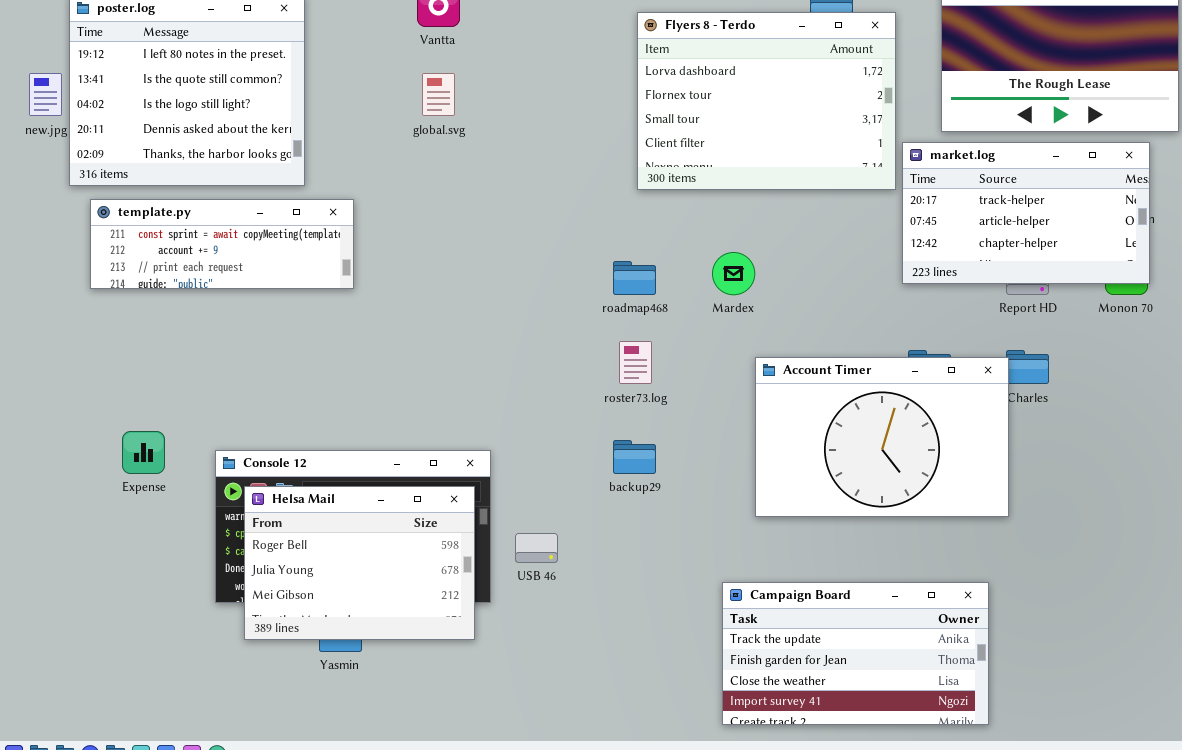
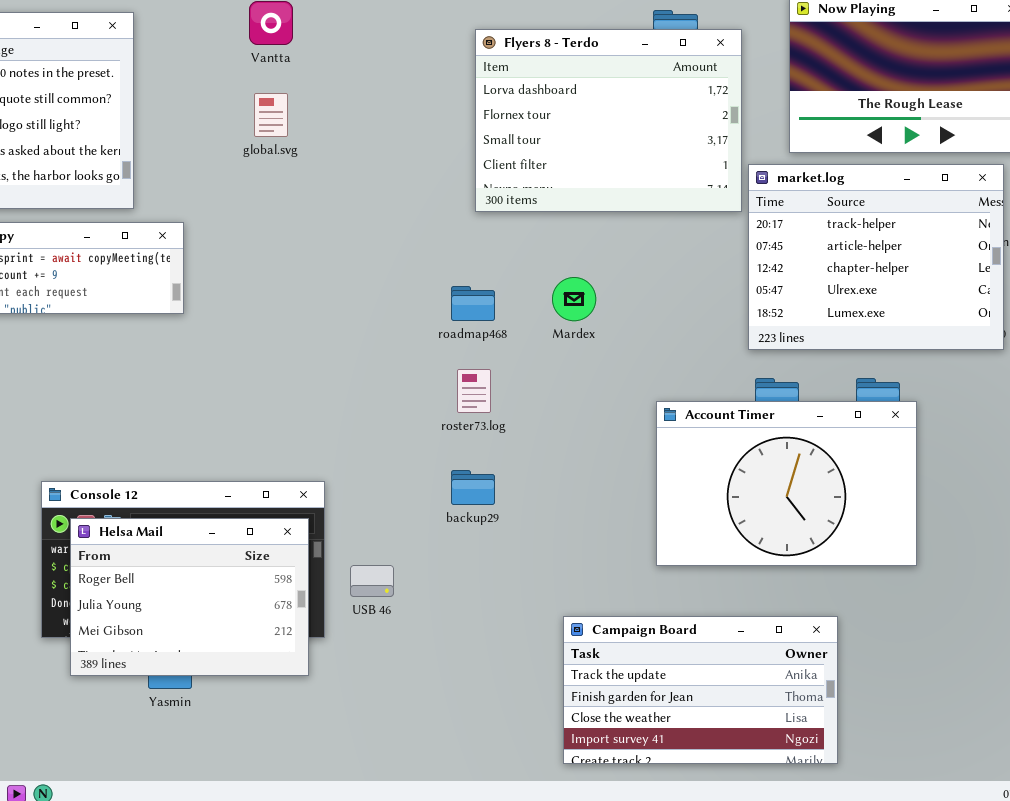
market.log: [902,142,1150,284] -> [748,164,1004,350], resized
Account Timer: [755,357,1009,517] -> [656,401,917,566], moved

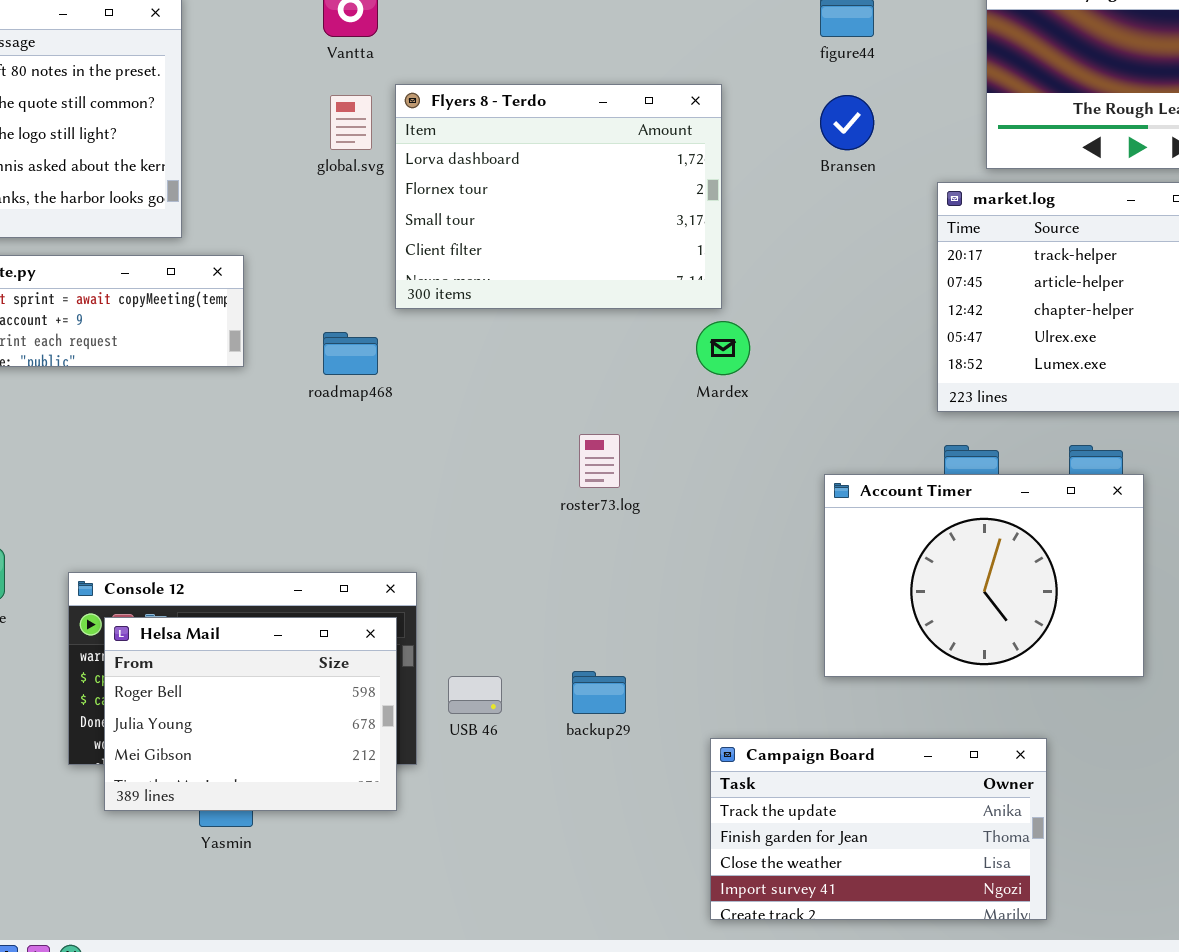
Flyers 8 - Terdo: [475,29,742,212] -> [395,84,722,309], moved
roadmap468: [451,286,495,321] -> [323,332,378,375], moved
backup29: [451,470,495,505] -> [572,671,626,714], moved

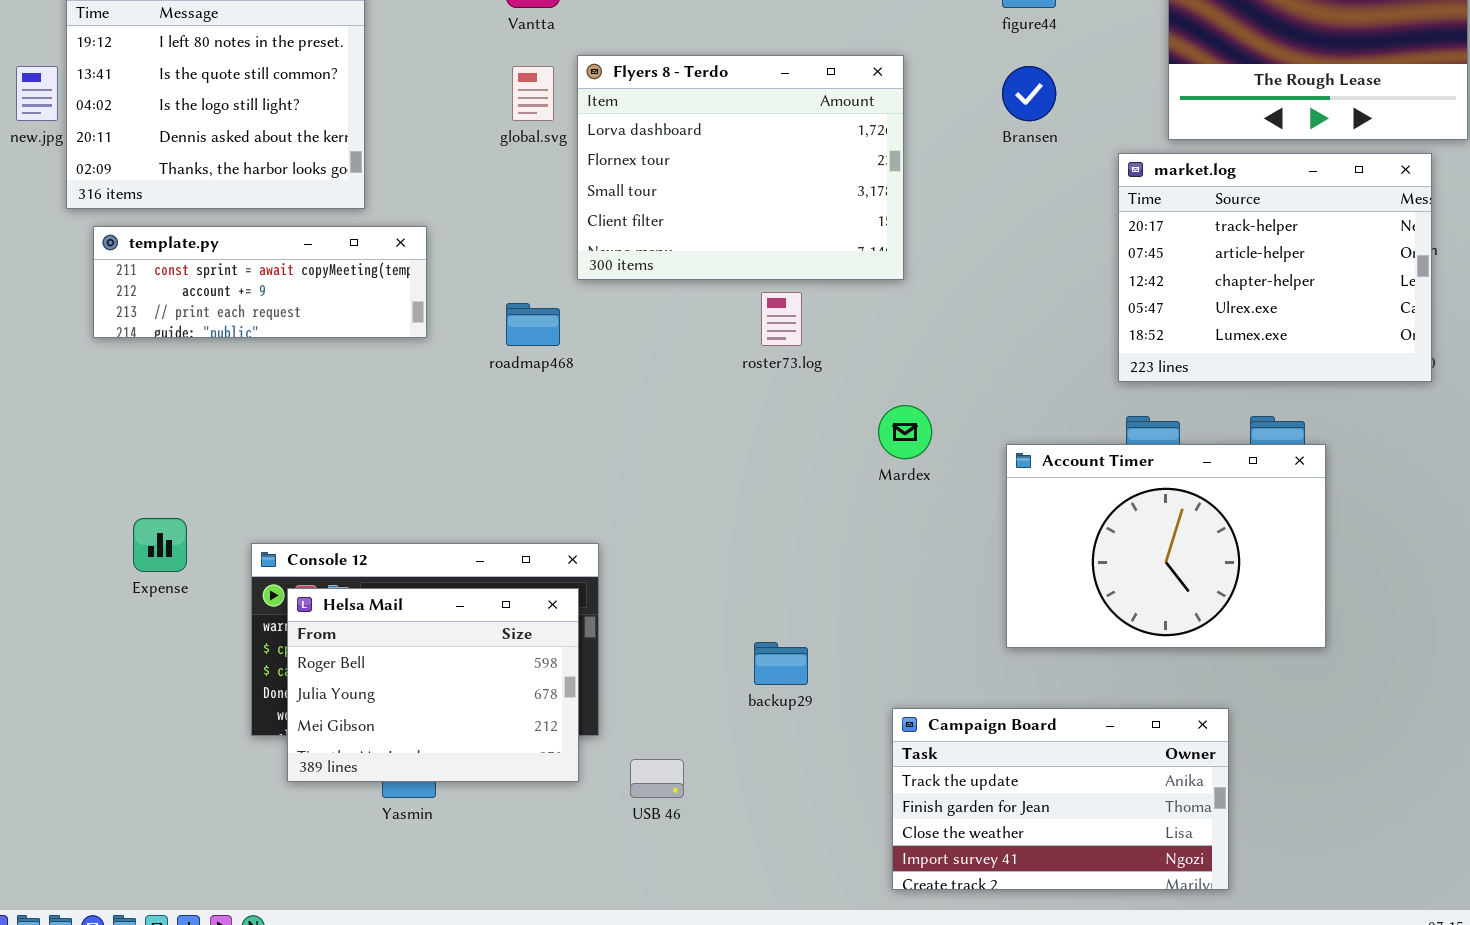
Mardex: [696,321,750,375] -> [878,405,932,459], moved
roster73.log: [579,434,620,488] -> [761,292,802,346], moved
USB 46: [448,676,502,714] -> [630,759,684,798], moved

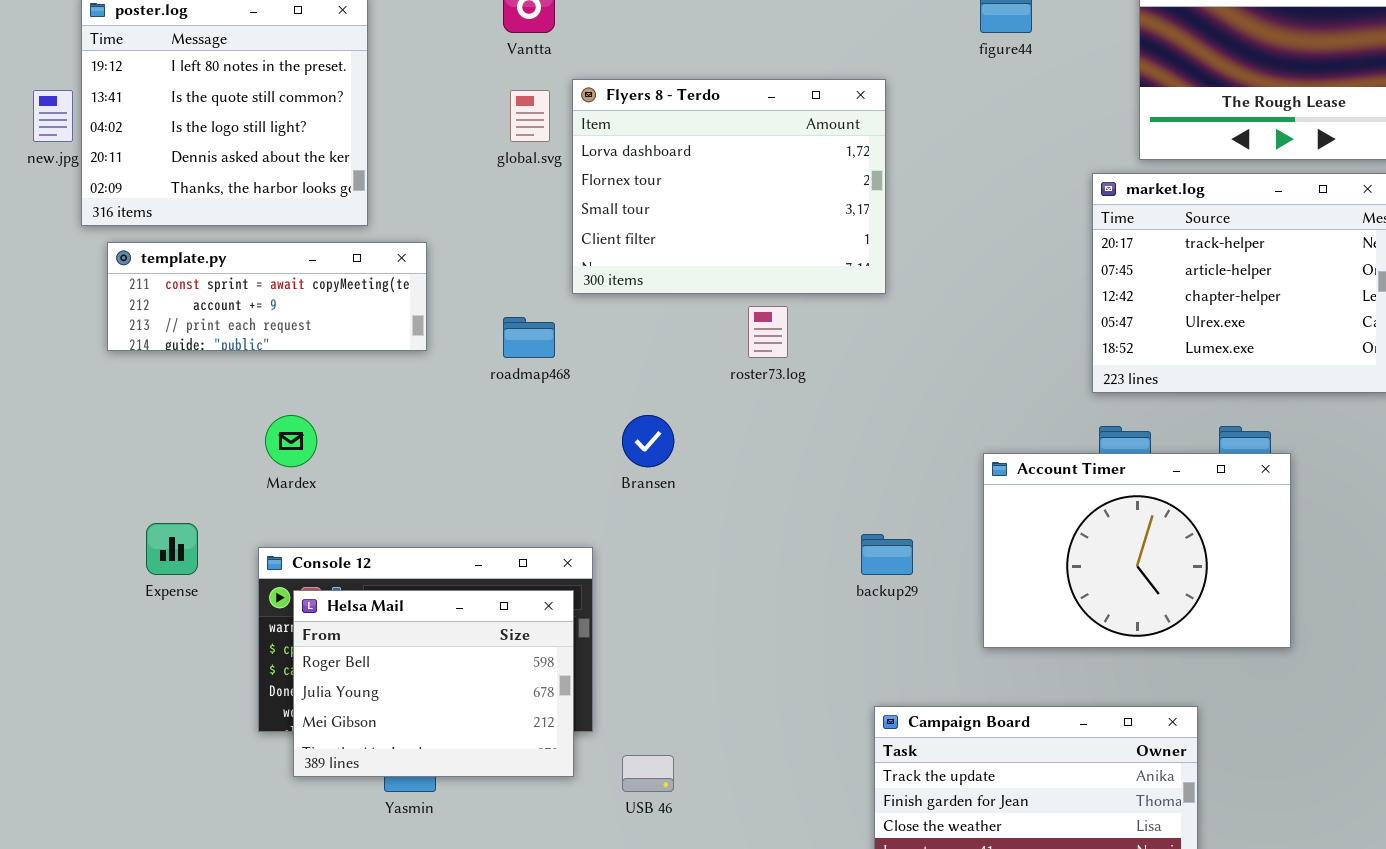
Bransen: [1002,66,1056,121] -> [622,415,674,467], moved
Mardex: [878,405,932,459] -> [265,415,317,467], moved
backup29: [754,642,808,685] -> [861,534,913,575], moved

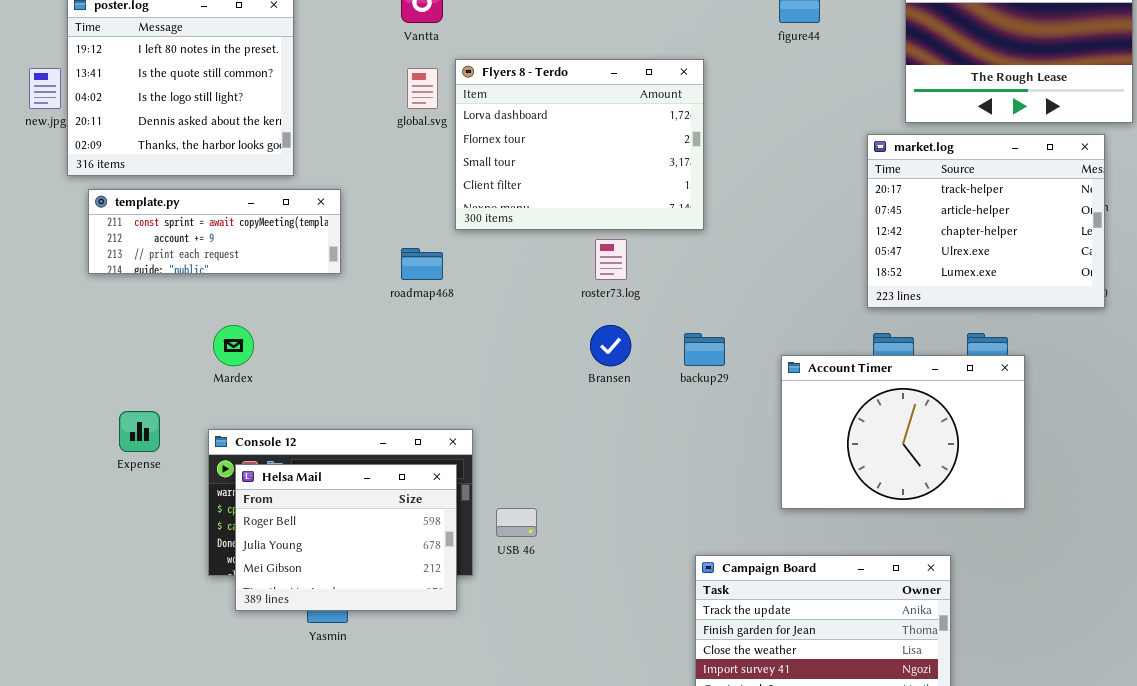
Bransen: [622,415,674,467] -> [590,325,631,366], moved
backup29: [861,534,913,575] -> [684,333,725,366], moved
USB 46: [622,755,674,792] -> [496,508,537,537], moved

